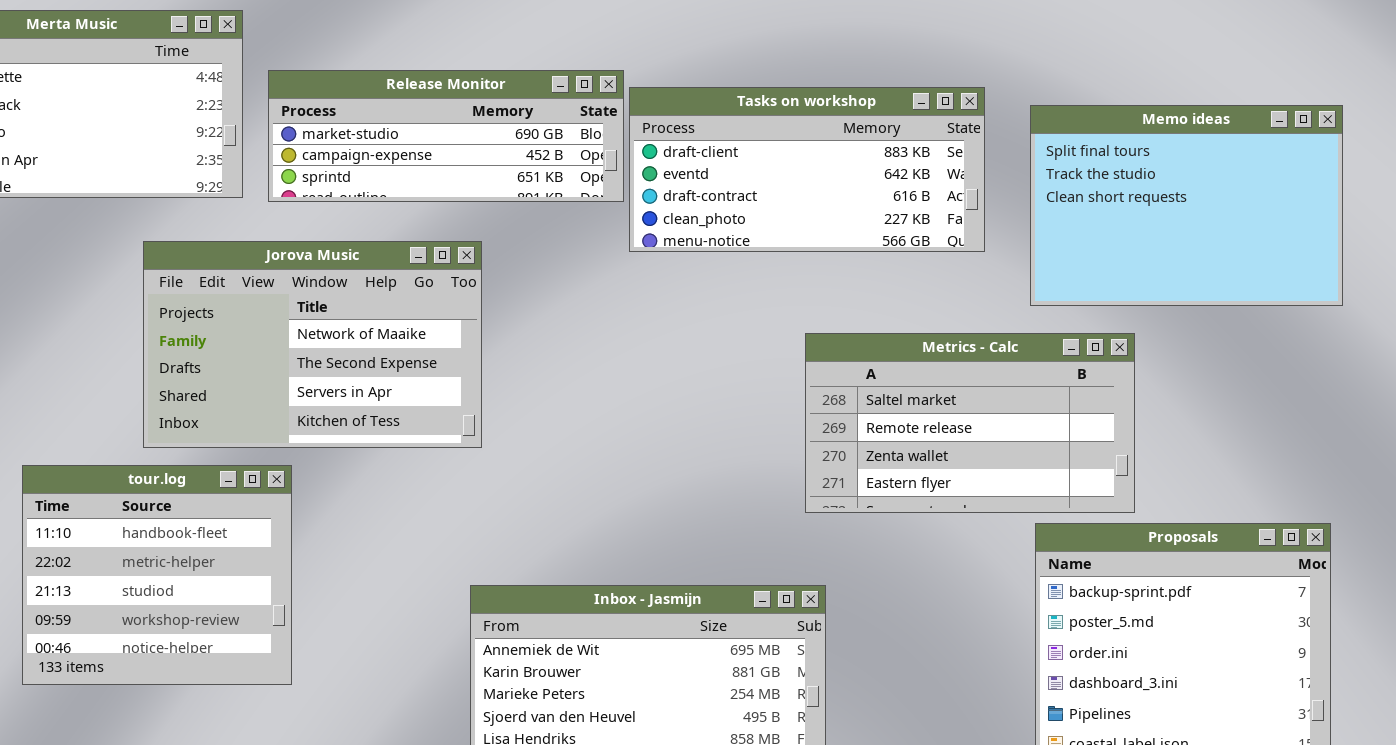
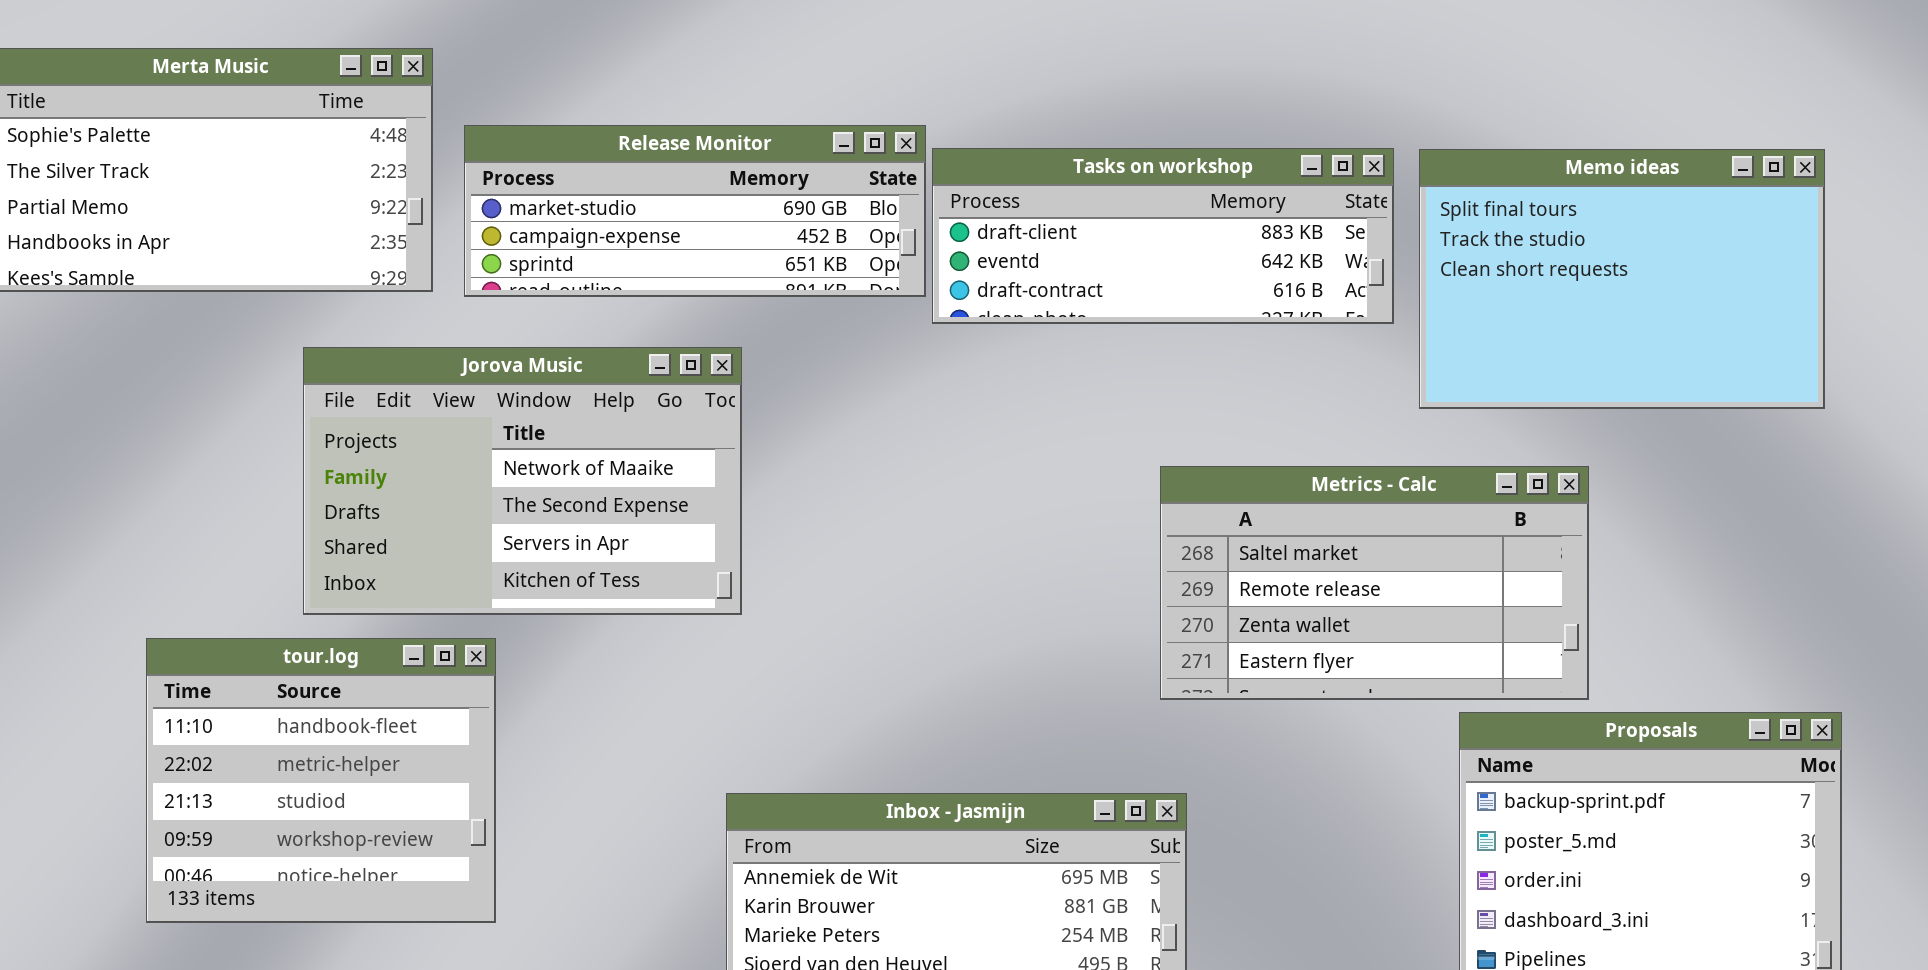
Tasks on workshop: [629,87,985,252] -> [932,148,1394,324], resized
Memo ideas: [1030,105,1343,306] -> [1419,149,1825,409], moved

